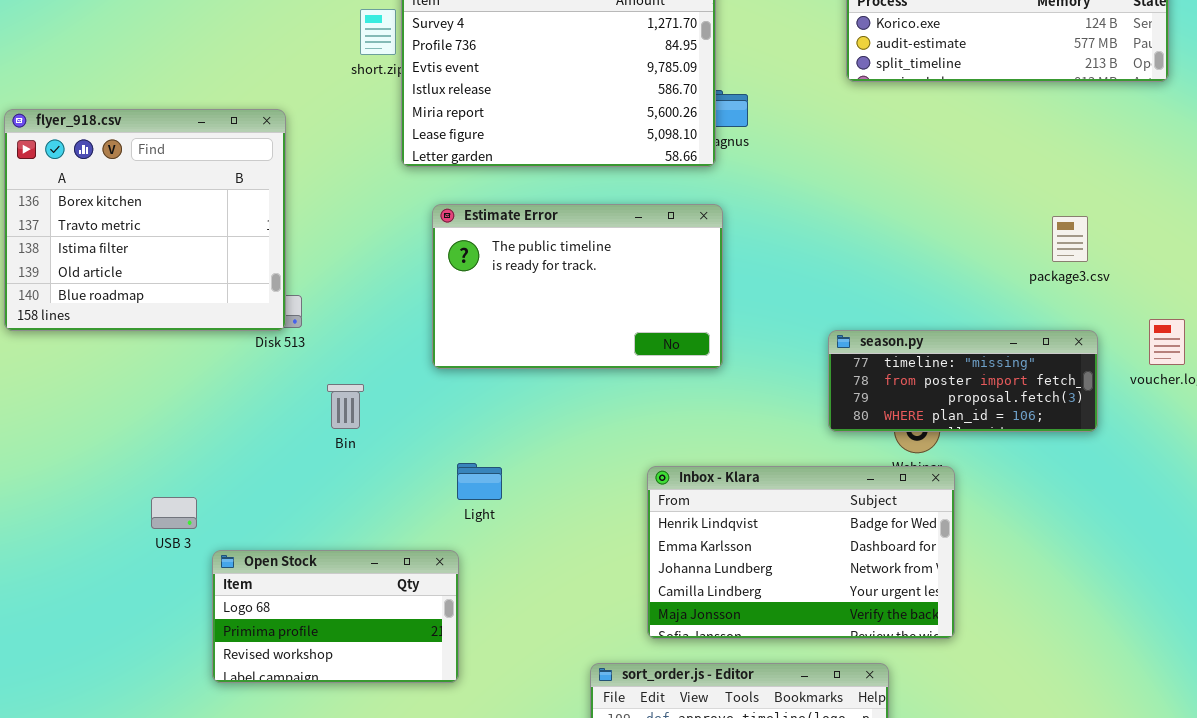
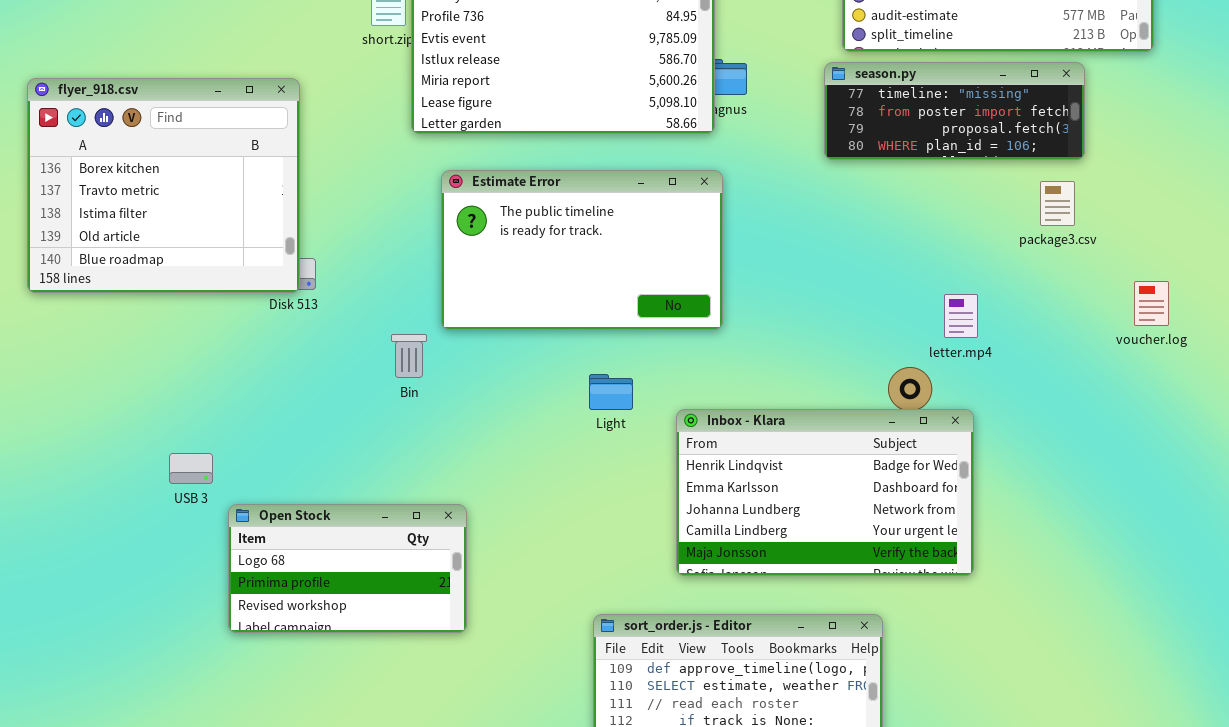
season.py: [828,330,1098,432] -> [824,62,1085,160], moved
Bin: [327,384,364,429] -> [391,334,427,378], moved
Light: [457,463,502,500] -> [589,374,633,410], moved
Inbox - Klara: [647,466,955,639] -> [676,409,974,576], moved

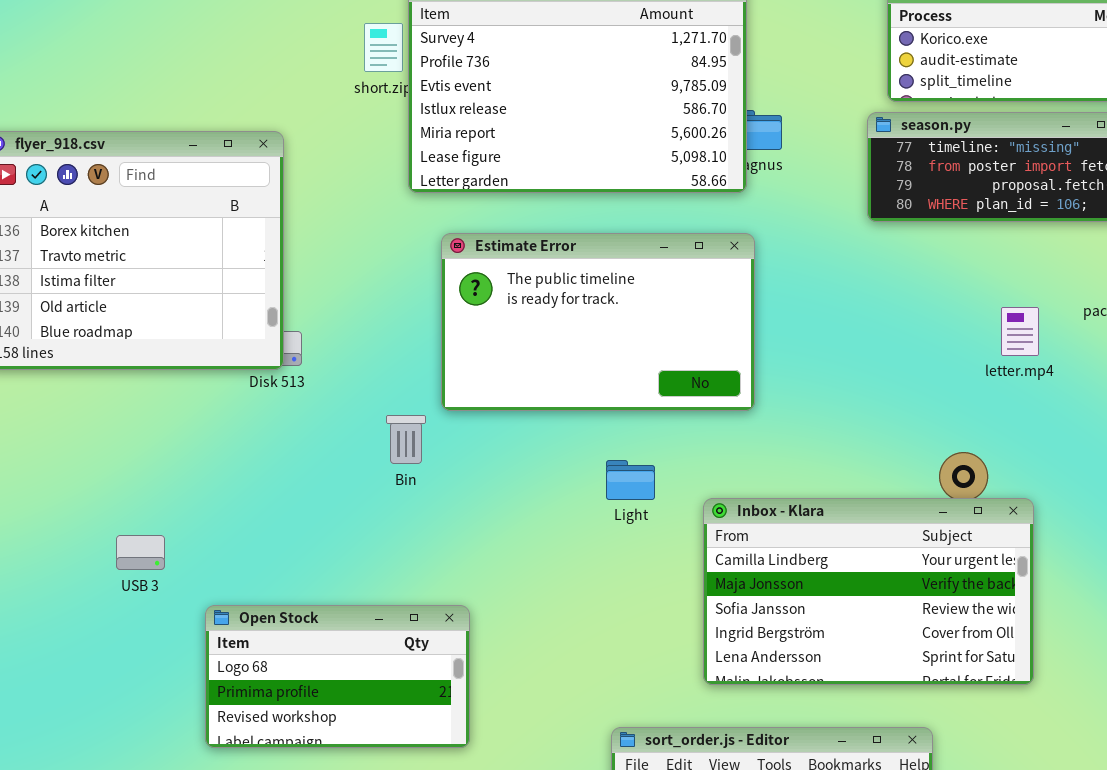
letter.mp4: [944,294,978,338] -> [1001,307,1039,356], moved
Inbox - Klara: [676,409,974,576] -> [703,498,1034,685], scrolled down 3 rows
USB 3: [169,453,213,484] -> [116,535,165,570], moved

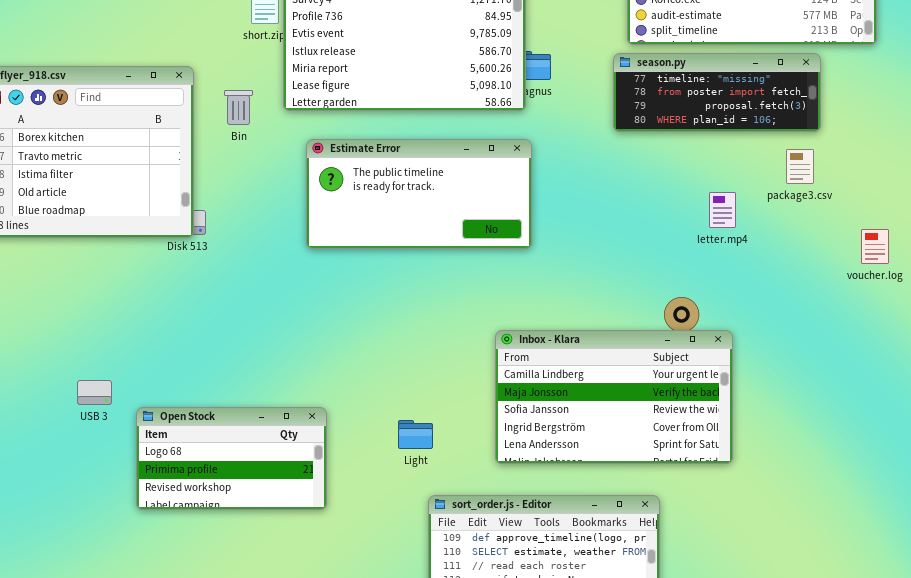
Estimate Error: [441,233,755,411] -> [306,139,532,249], resized
Bin: [386,415,426,464] -> [224,90,253,125], moved
Light: [606,460,655,500] -> [398,420,433,449], moved
USB 3: [116,535,165,570] -> [77,380,112,405], moved

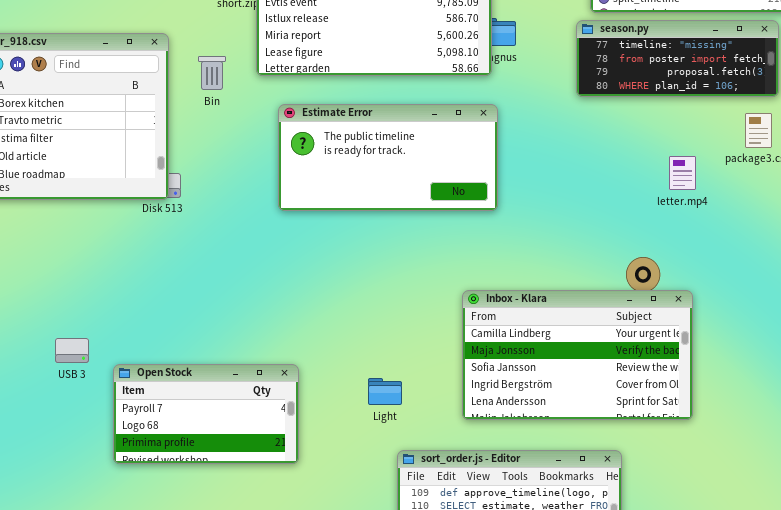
Open Stock: [136,407,327,510] -> [113,364,299,464], scrolled up 1 row

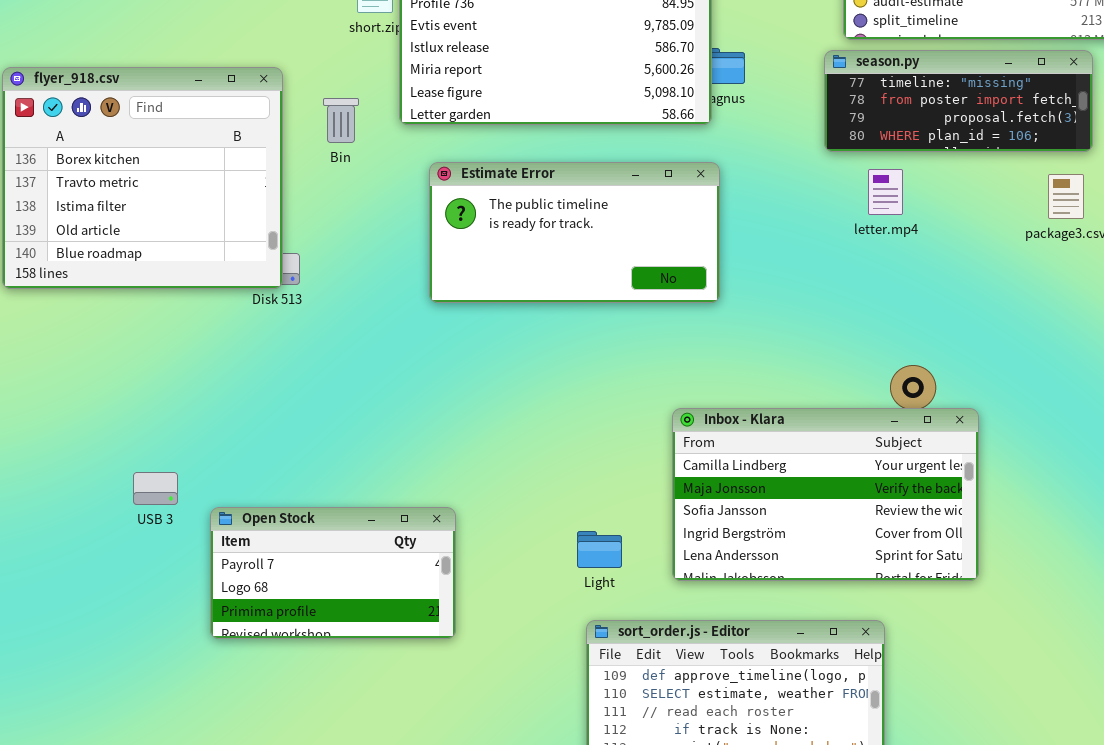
letter.mp4: [669,156,696,190] -> [868,169,903,215], moved
Light: [368,378,402,405] -> [577,531,622,568], moved

